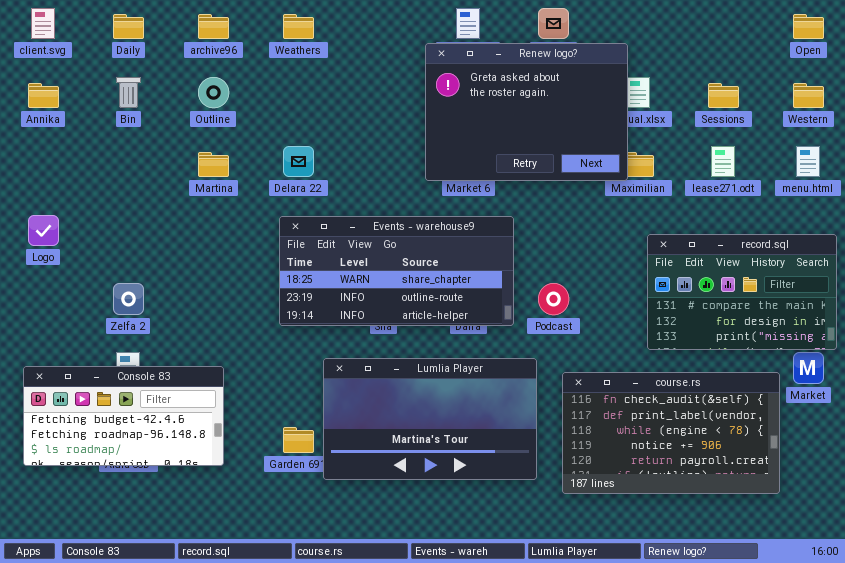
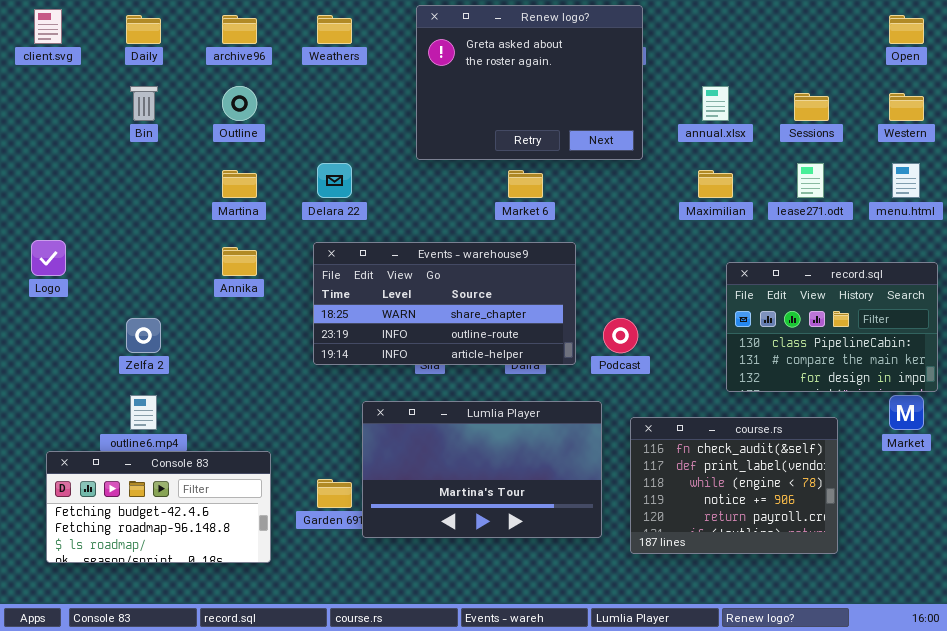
Renew logo?: [425,43,628,181] -> [416,5,643,160], moved
Annika: [28,83,59,108] -> [222,247,257,276], moved
record.sql: [647,234,837,350] -> [726,262,938,392], scrolled up 1 row
Console 83: [23,366,224,466] -> [46,451,271,563], moved
course.rs: [562,372,780,494] -> [630,417,838,554], resized

